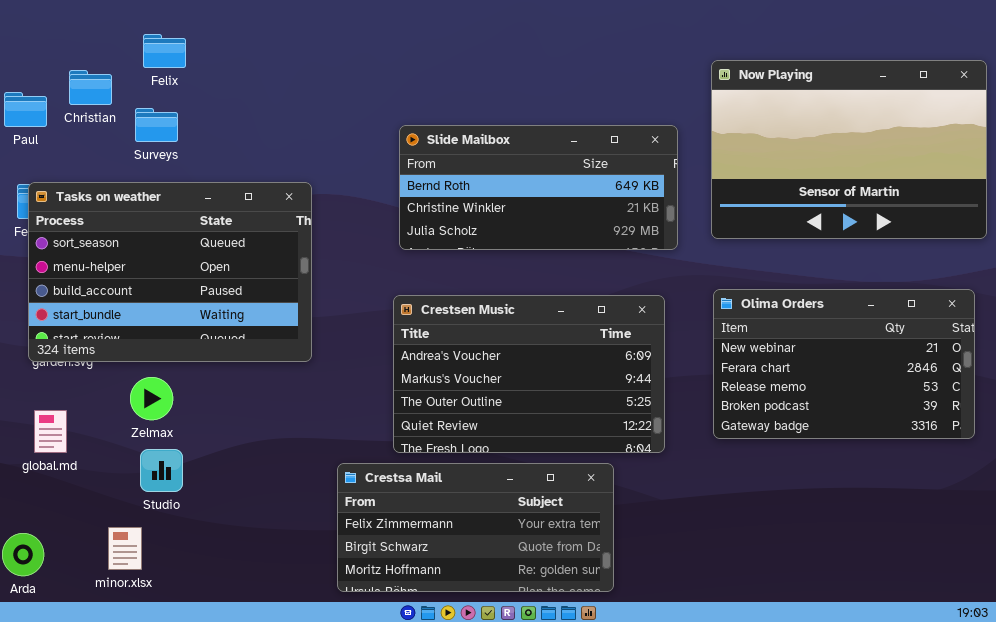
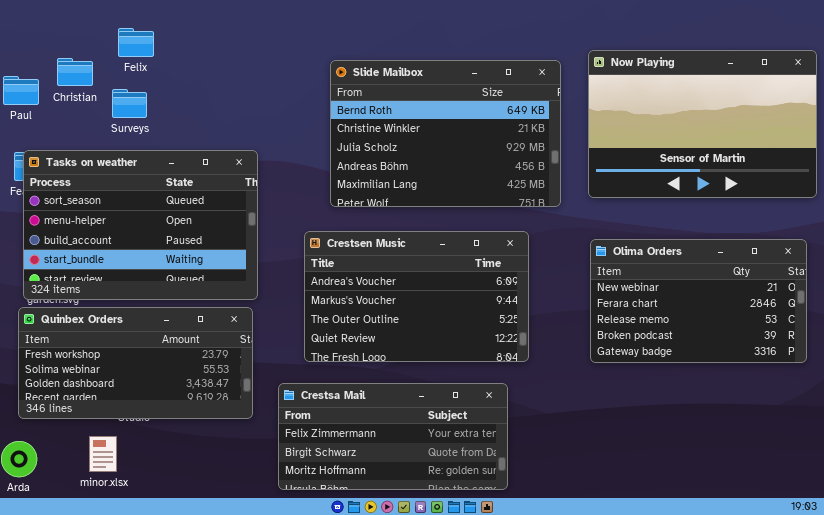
Slide Mailbox: [399,125,678,250] -> [330,60,561,207], resized
Crestsen Music: [393,295,665,453] -> [304,231,529,362], moved
Quinbex Orders: none -> [18,307,253,419], opened

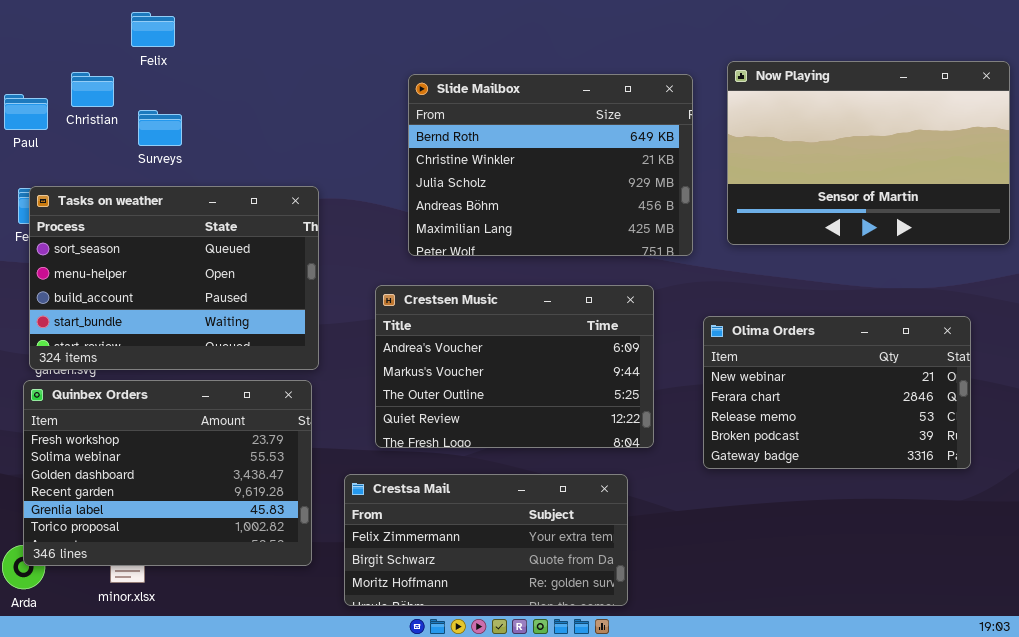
Felix: [118,28,154,57] -> [131,12,175,47], moved
Olima Orders: [590,239,807,363] -> [703,316,971,469], moved
Quinbex Orders: [18,307,253,419] -> [23,380,312,566], resized

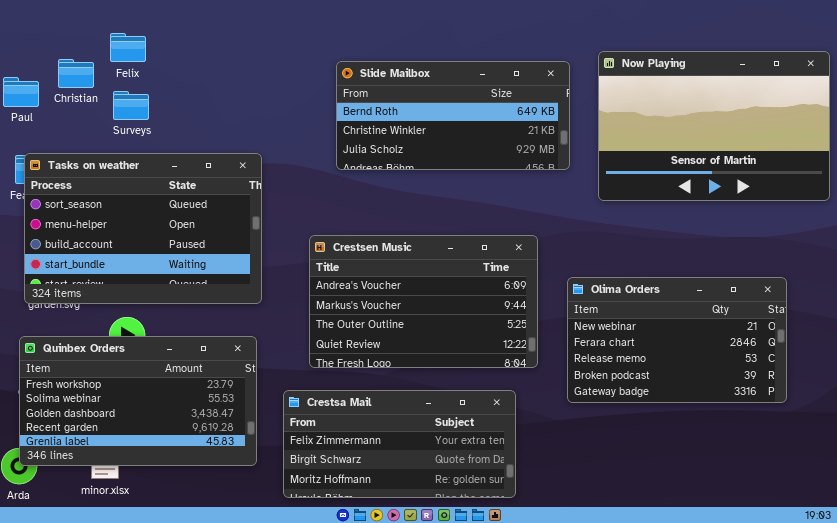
Felix: [131,12,175,47] -> [110,33,146,62], moved
Slide Mailbox: [408,74,693,256] -> [336,61,570,170], resized
Olima Orders: [703,316,971,469] -> [567,277,787,403], moved
Quinbex Orders: [23,380,312,566] -> [19,336,257,466], resized

